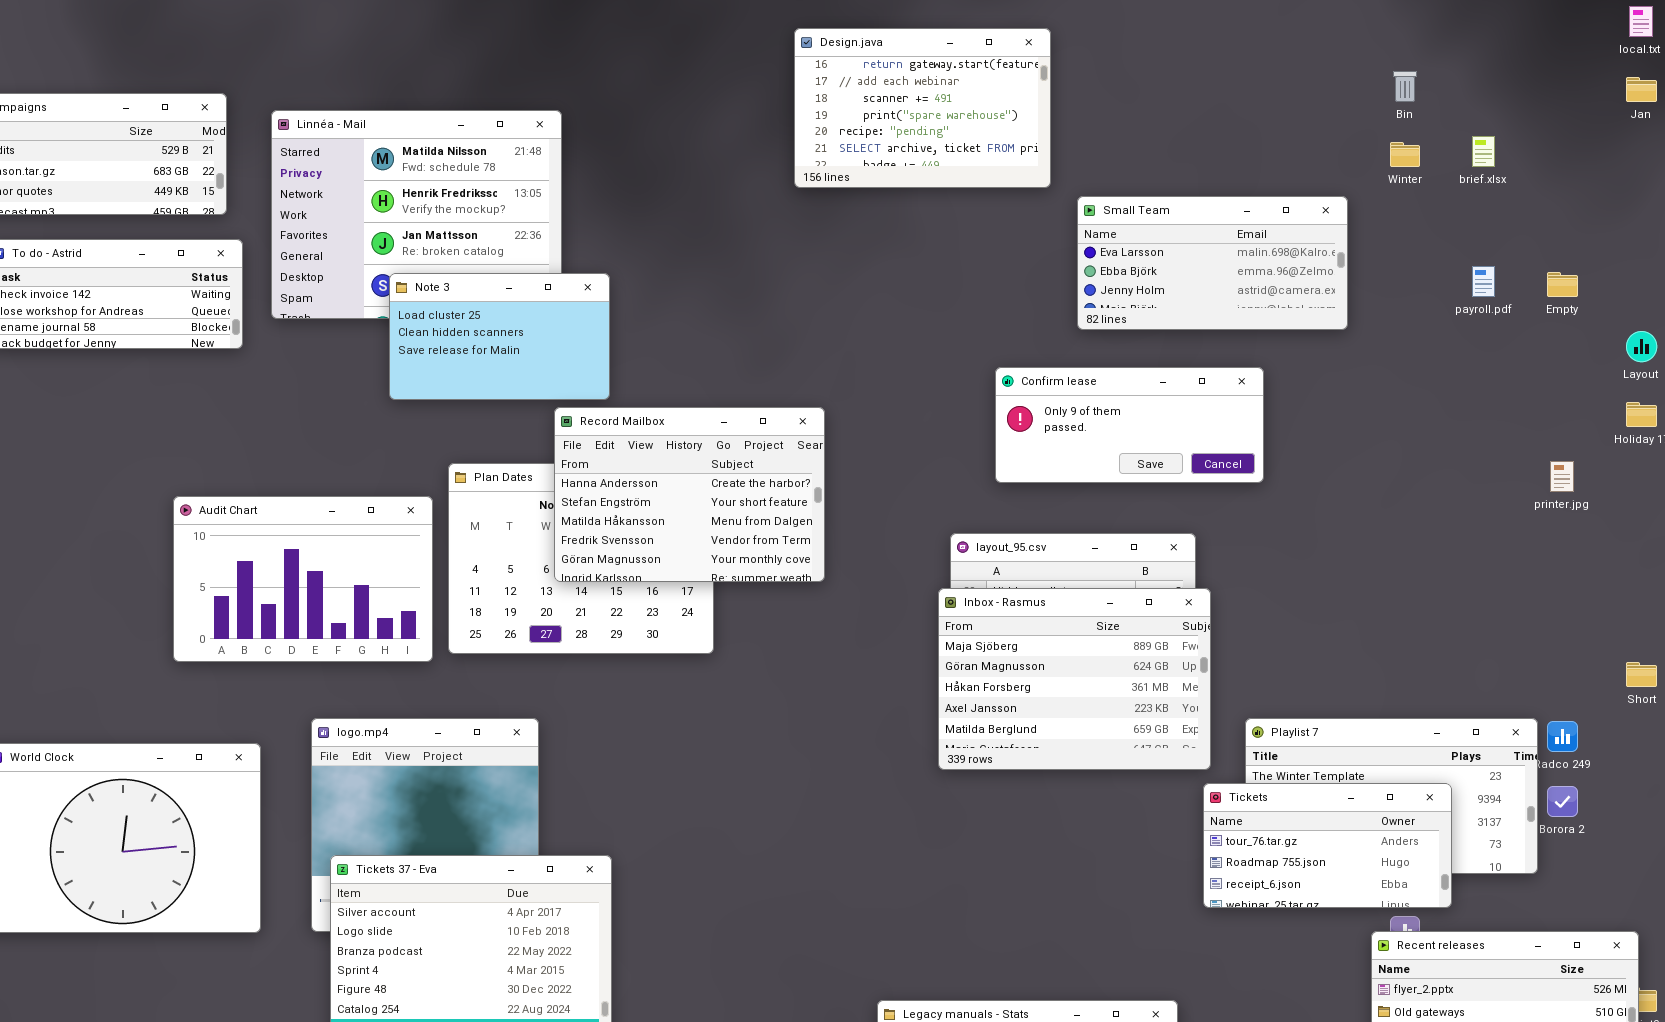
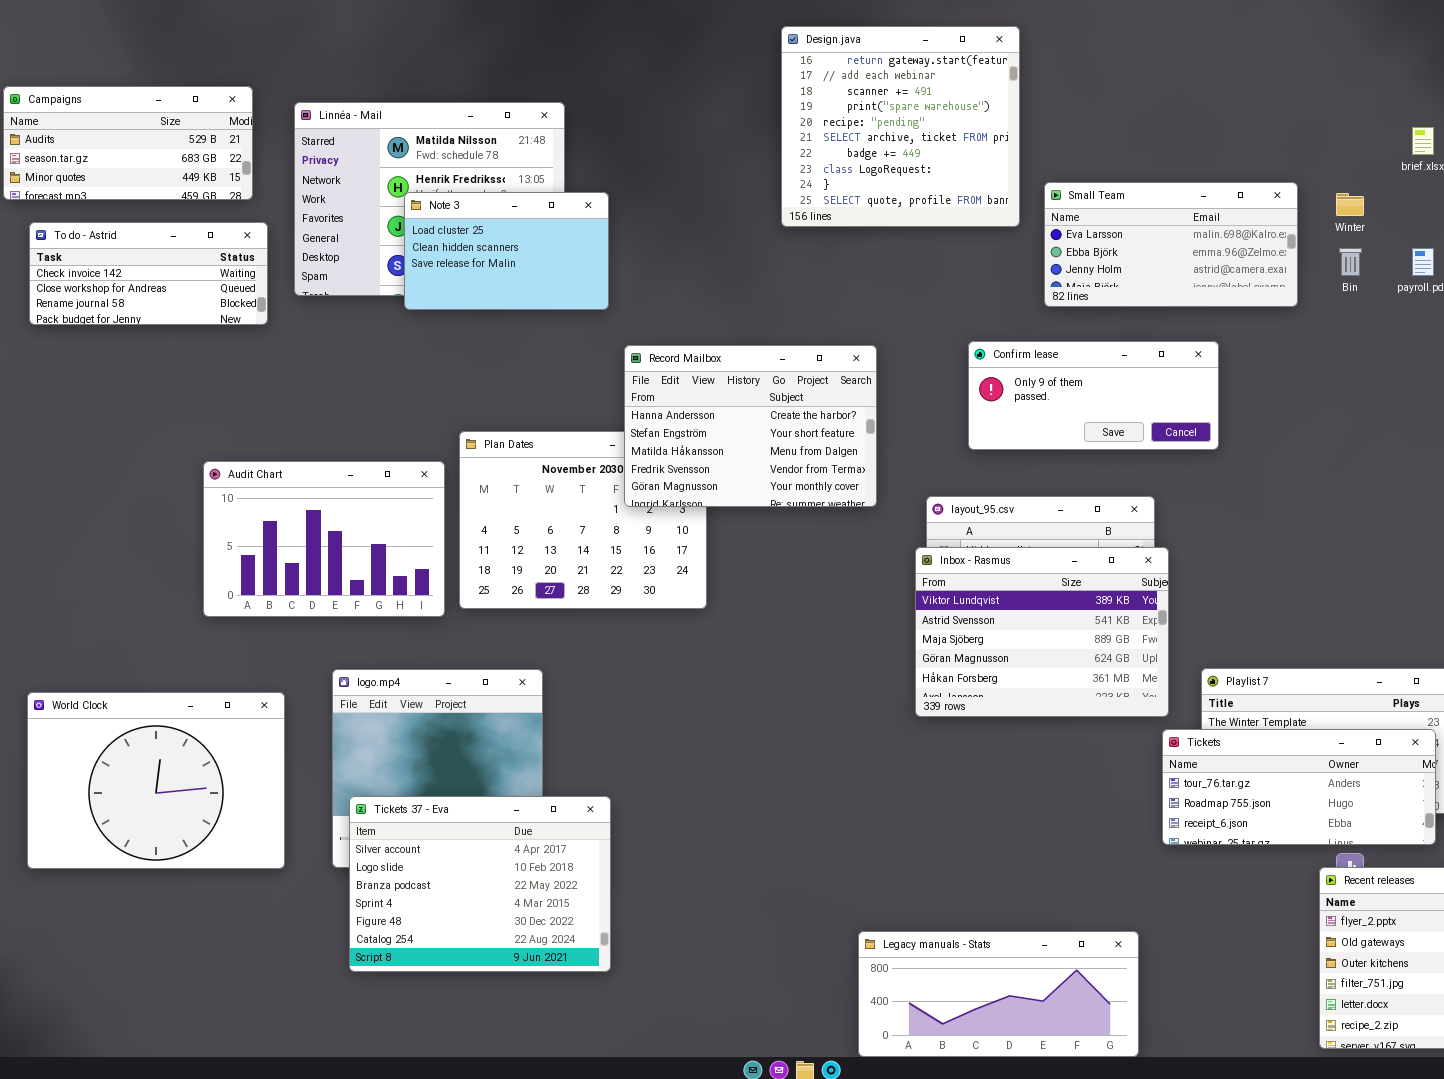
Design.java: [794,28,1051,188] -> [781,26,1020,227], resized
Bin: [1393,71,1417,102] -> [1339,248,1362,276], moved
Winter: [1390,142,1420,167] -> [1336,193,1364,216], moved
Note 3: [389,273,610,400] -> [404,192,609,310], moved
Record Mailbox: [554,407,825,582] -> [624,345,877,507], moved
Inbox - Rasmus: [938,588,1211,770] -> [915,547,1169,717], scrolled up 2 rows
Tickets: [1203,783,1452,908] -> [1162,729,1436,845], resized

